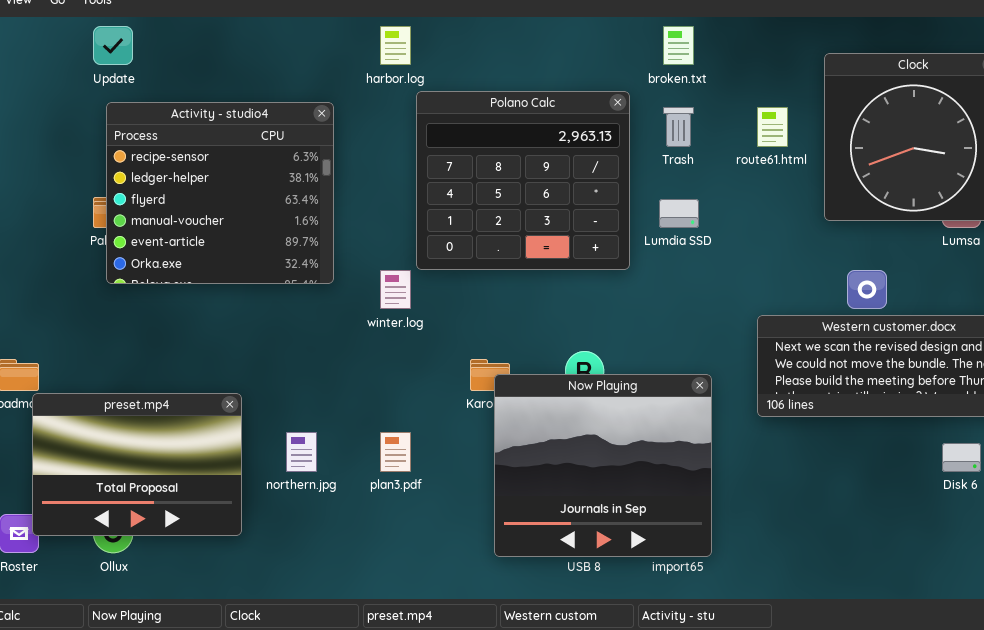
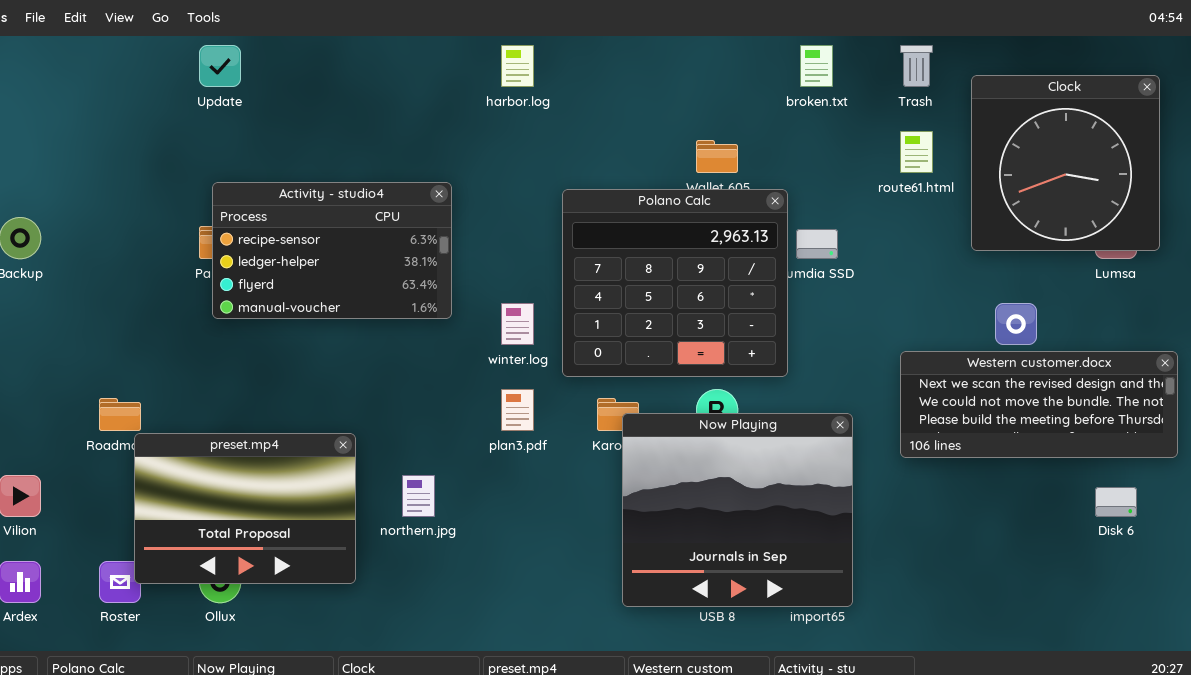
Polano Calc: [416,91,630,270] -> [562,189,788,377], moved
Activity - studio4: [106,102,334,284] -> [212,182,452,319], resized
Trash: [663,107,694,147] -> [900,45,933,87], moved
plan3.pdf: [380,432,411,472] -> [501,389,534,431], moved

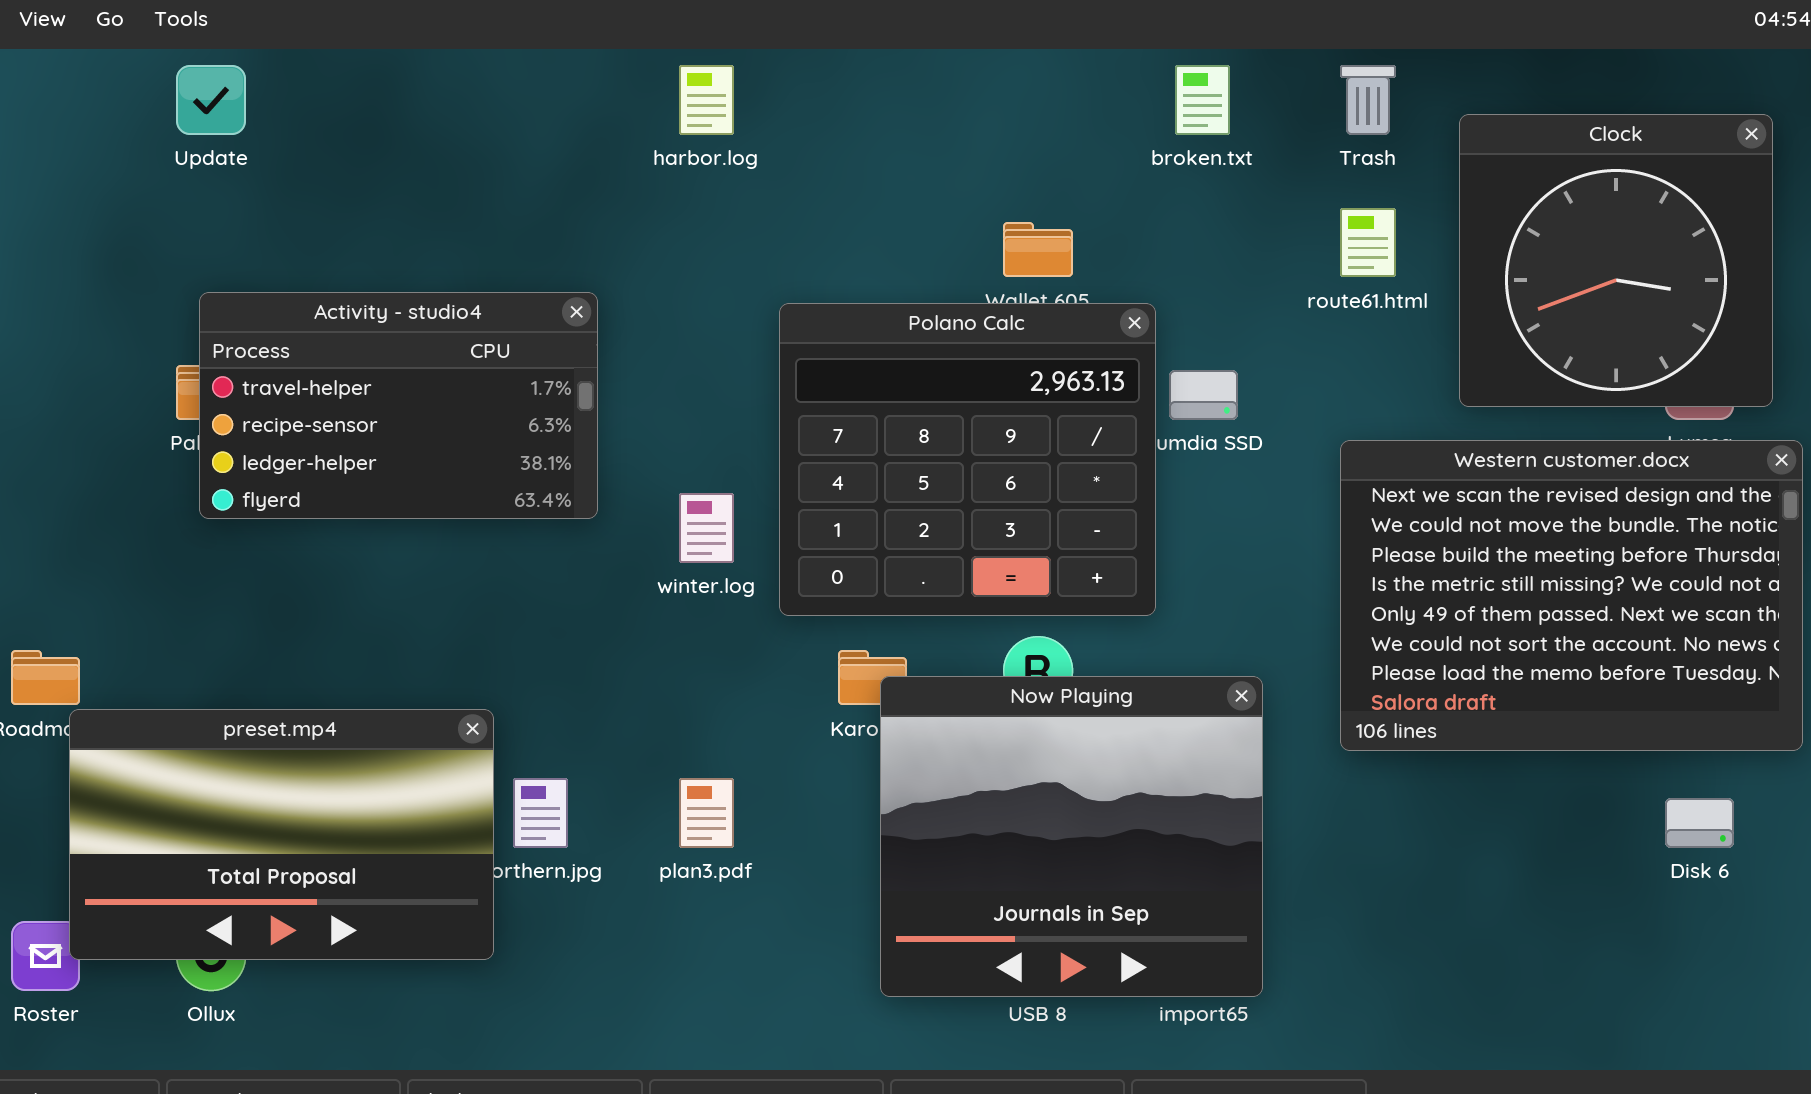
Activity - studio4: [212,182,452,319] -> [199,292,598,519], scrolled up 1 row
Western customer.docx: [900,351,1178,458] -> [1340,440,1803,751], resized
plan3.pdf: [501,389,534,431] -> [679,778,734,848], moved
preset.mp4: [134,433,356,584] -> [69,709,494,960], resized

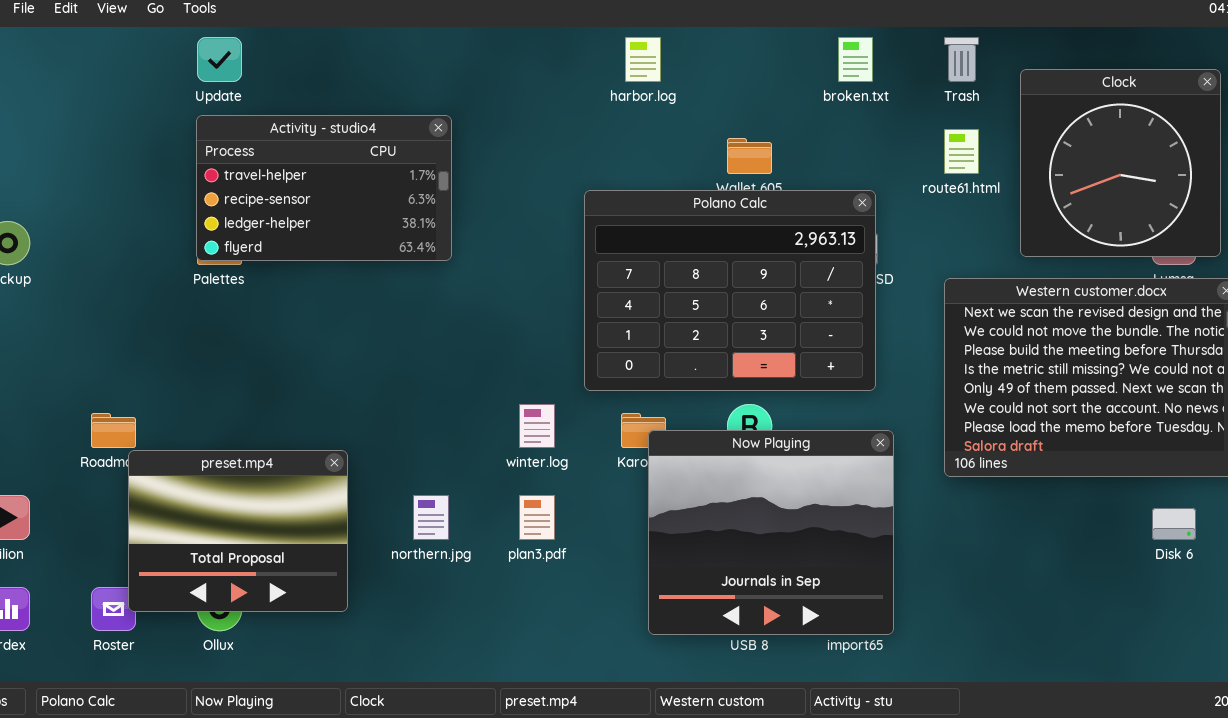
harbor.log: [679,65,734,135] -> [625,37,661,82], moved
Activity - studio4: [199,292,598,519] -> [196,115,452,261], moved
Polano Calc: [779,303,1156,616] -> [584,190,876,391], resized
winter.log: [679,493,734,563] -> [519,404,555,448], moved
preset.mp4: [69,709,494,960] -> [128,450,348,612], resized

